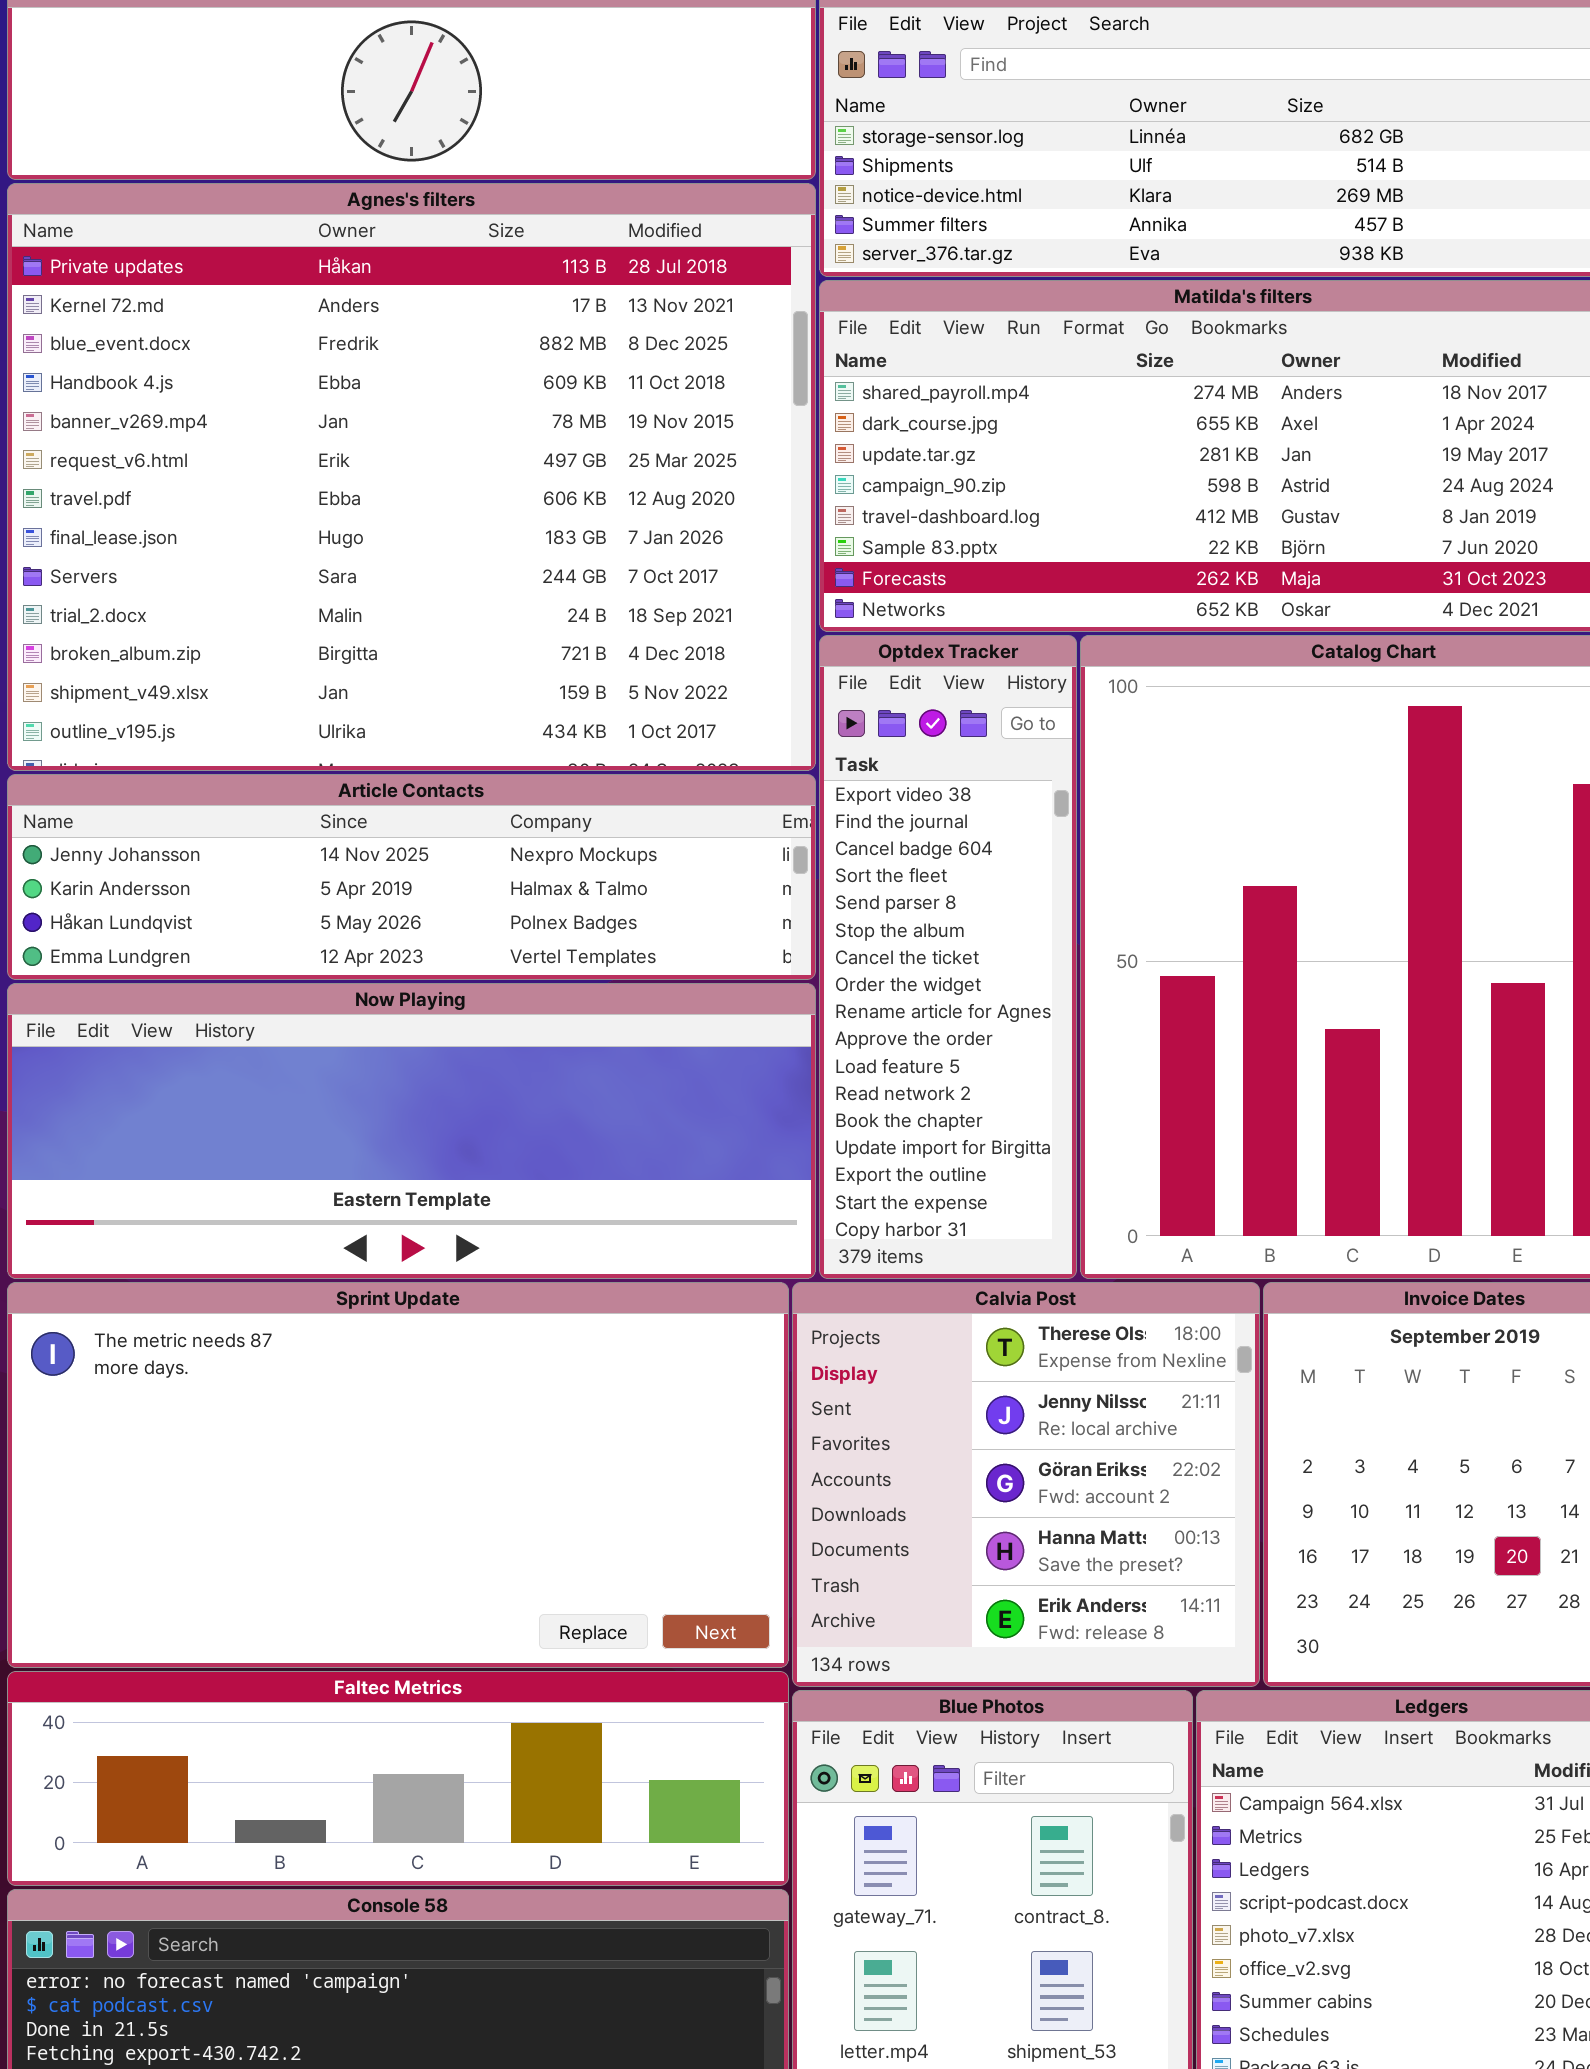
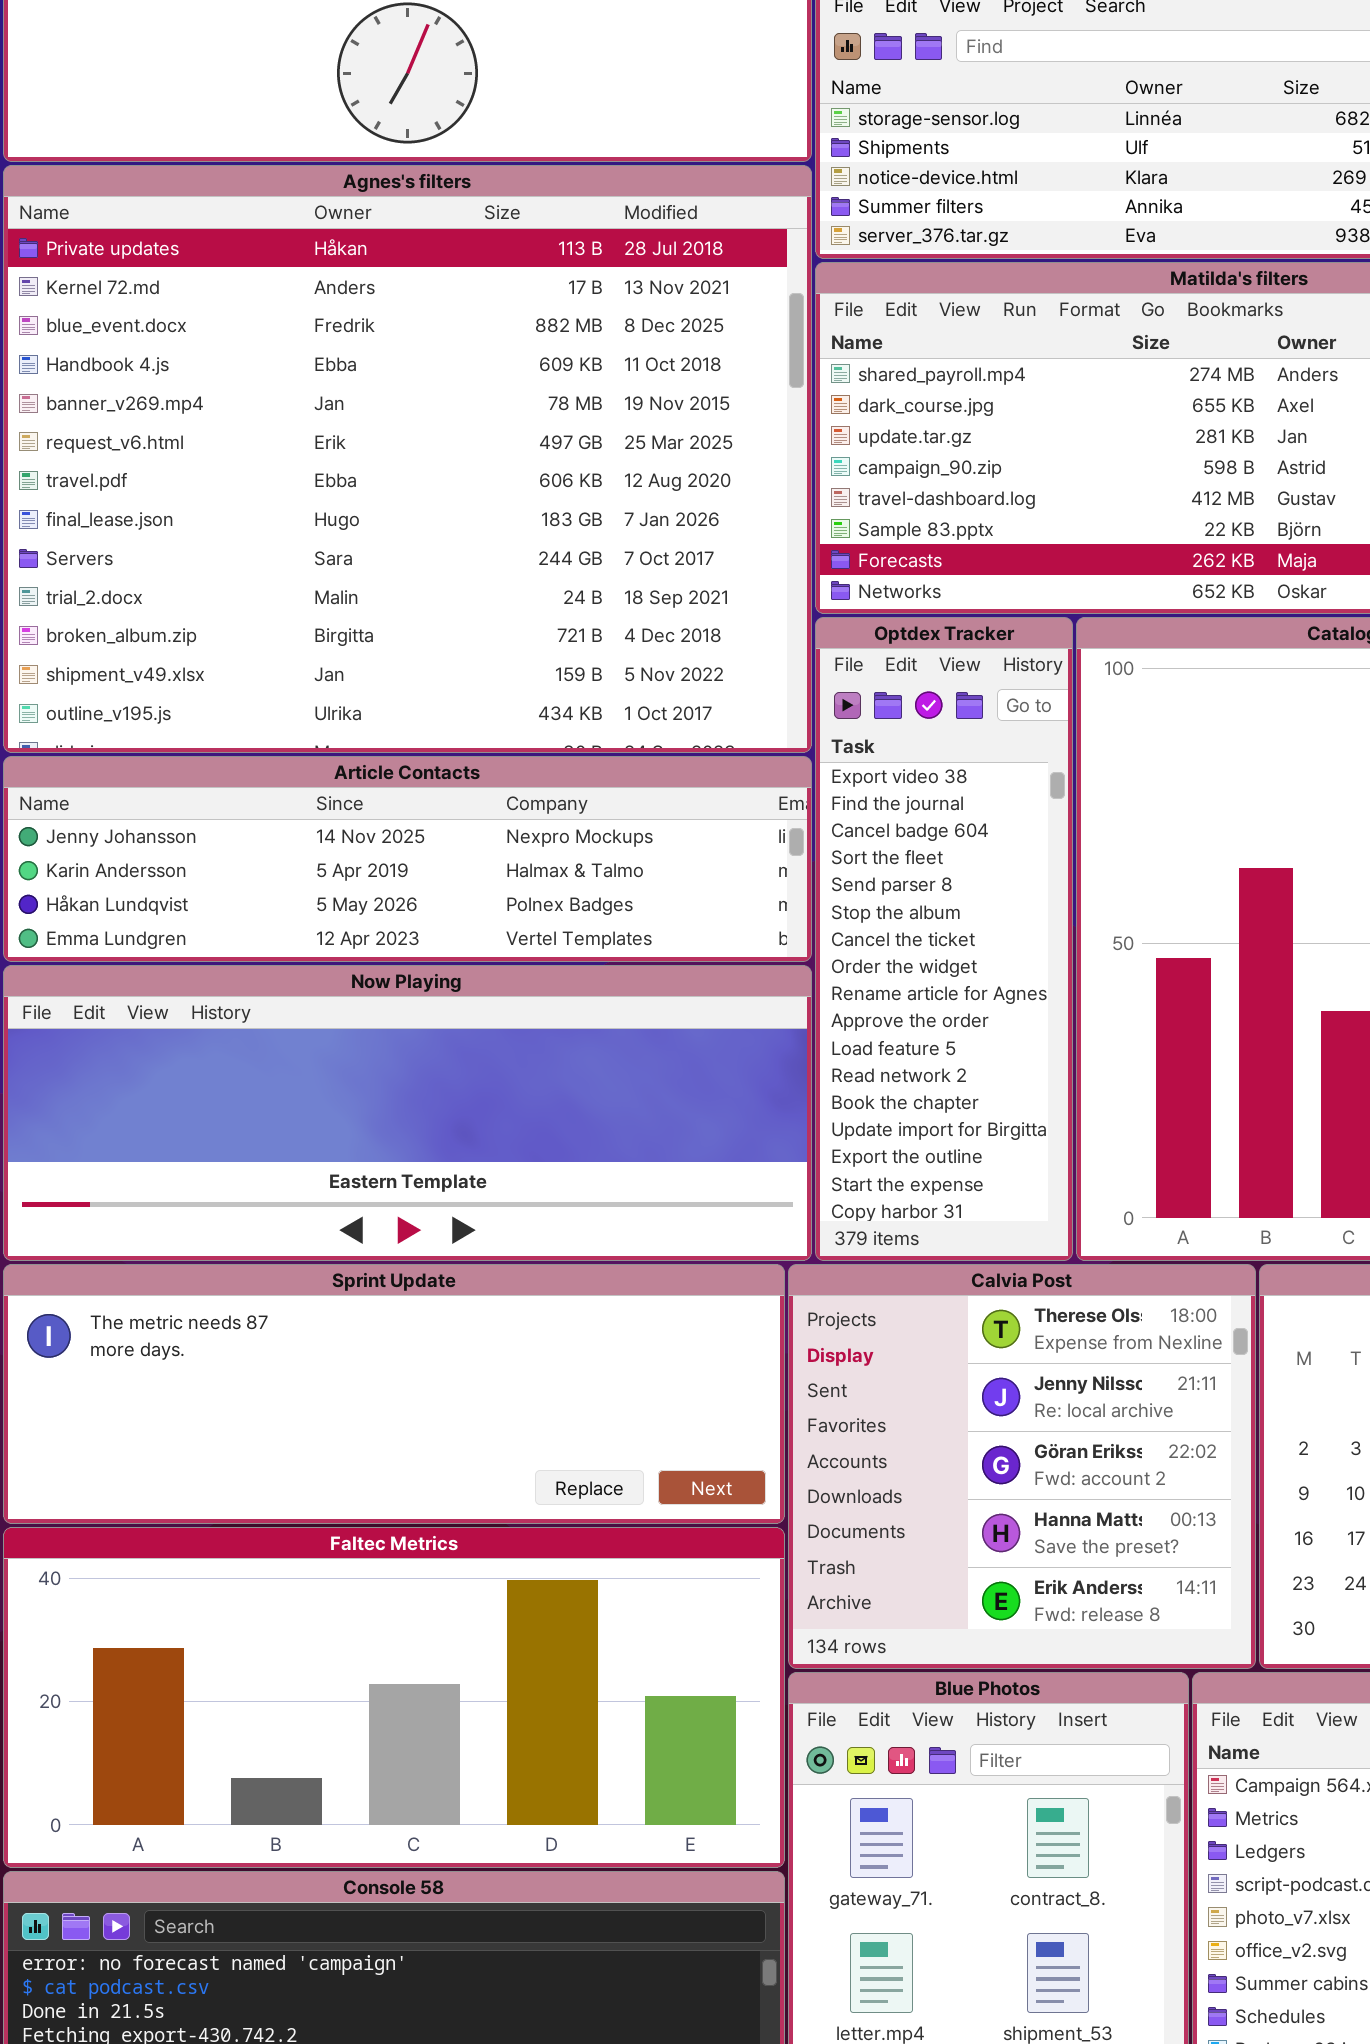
Sprint Update: [7,1282,789,1668] -> [3,1264,785,1524], resized
Faltec Metrics: [7,1671,789,1886] -> [3,1527,785,1868], resized

